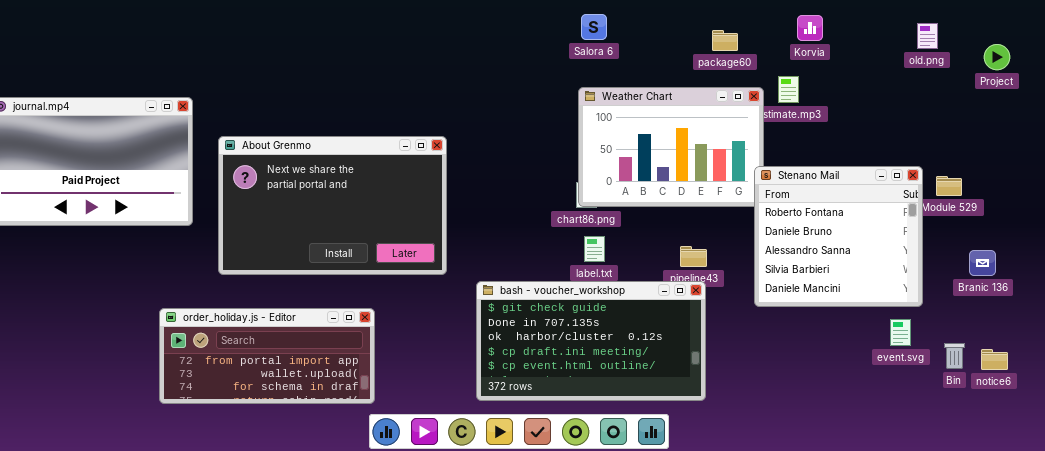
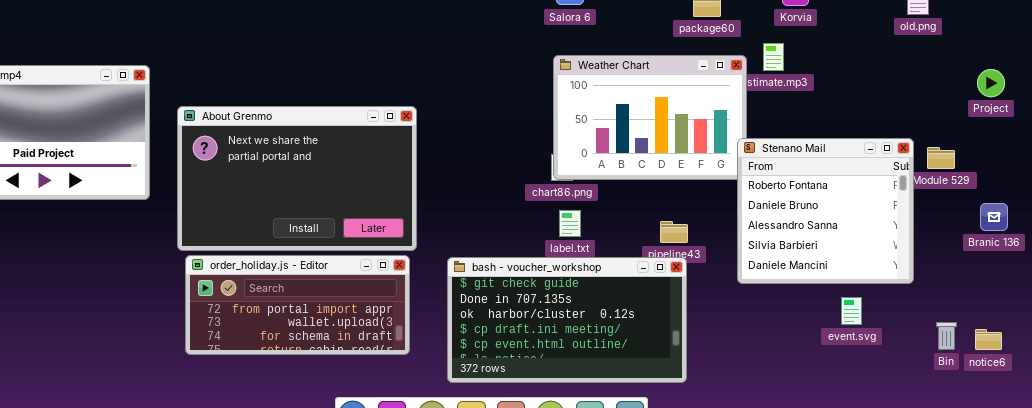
Project: [984,44,1010,70] -> [977,69,1005,97], moved
Branic 136: [969,250,996,276] -> [980,203,1008,231], moved
order_holiday.js - Editor: [159,308,375,404] -> [185,255,410,355], moved
event.svg: [890,319,911,346] -> [841,297,862,325], moved

